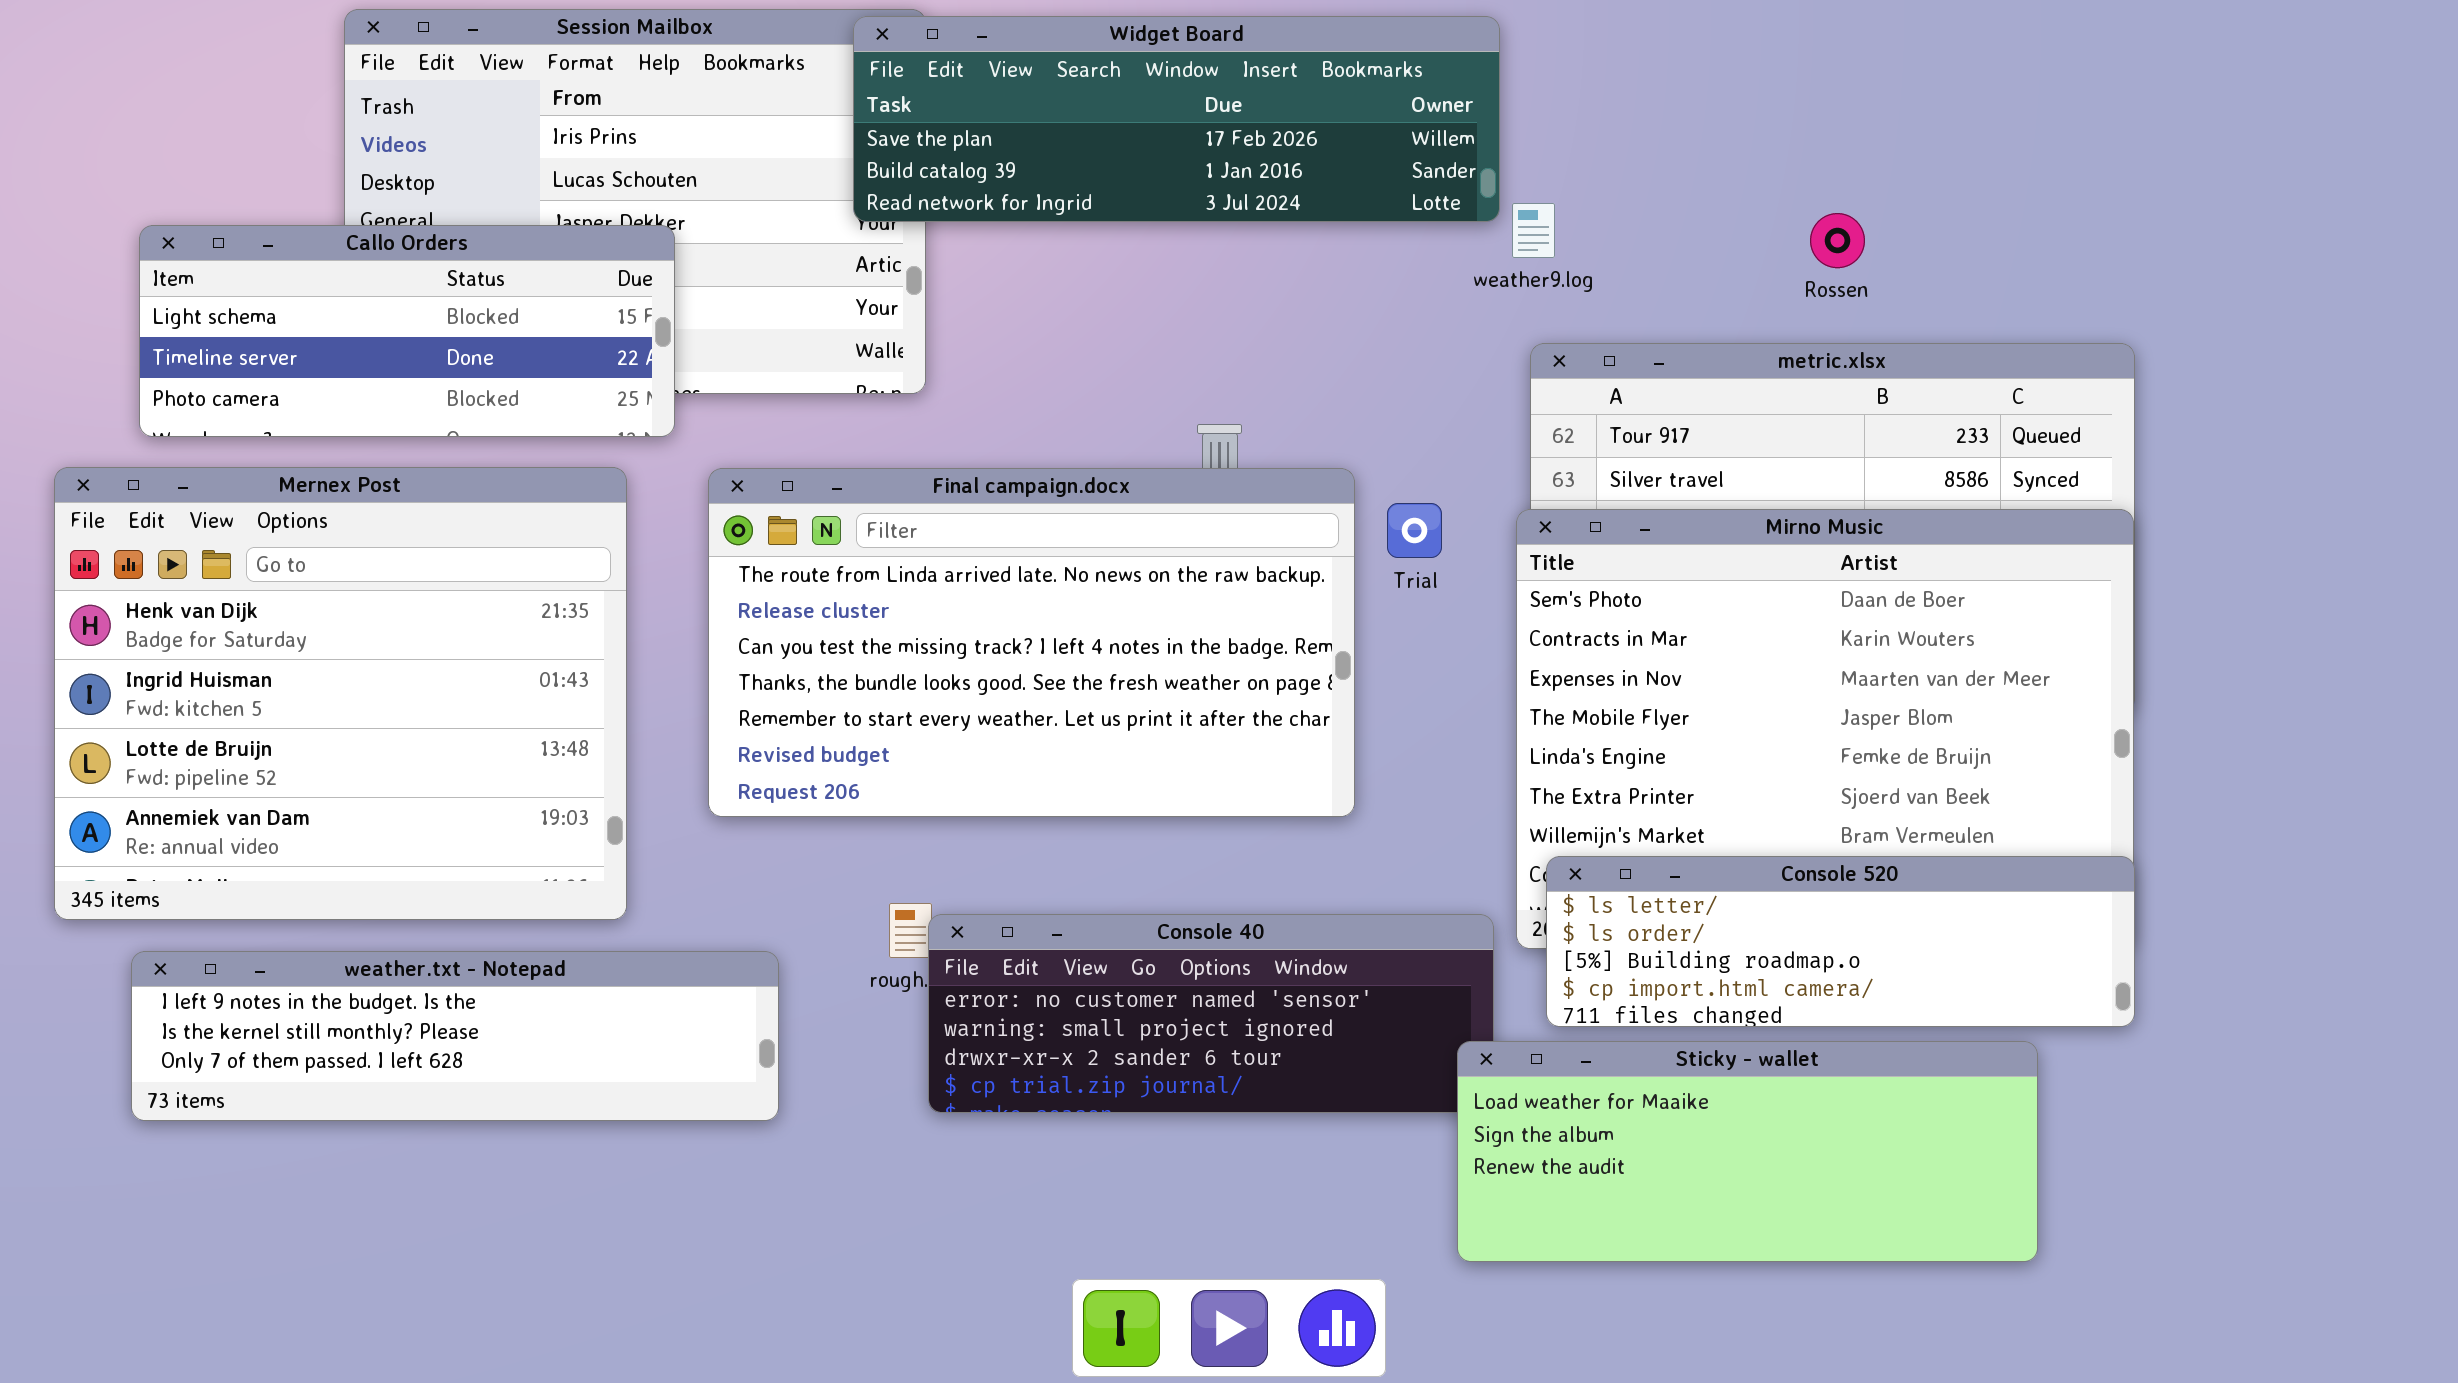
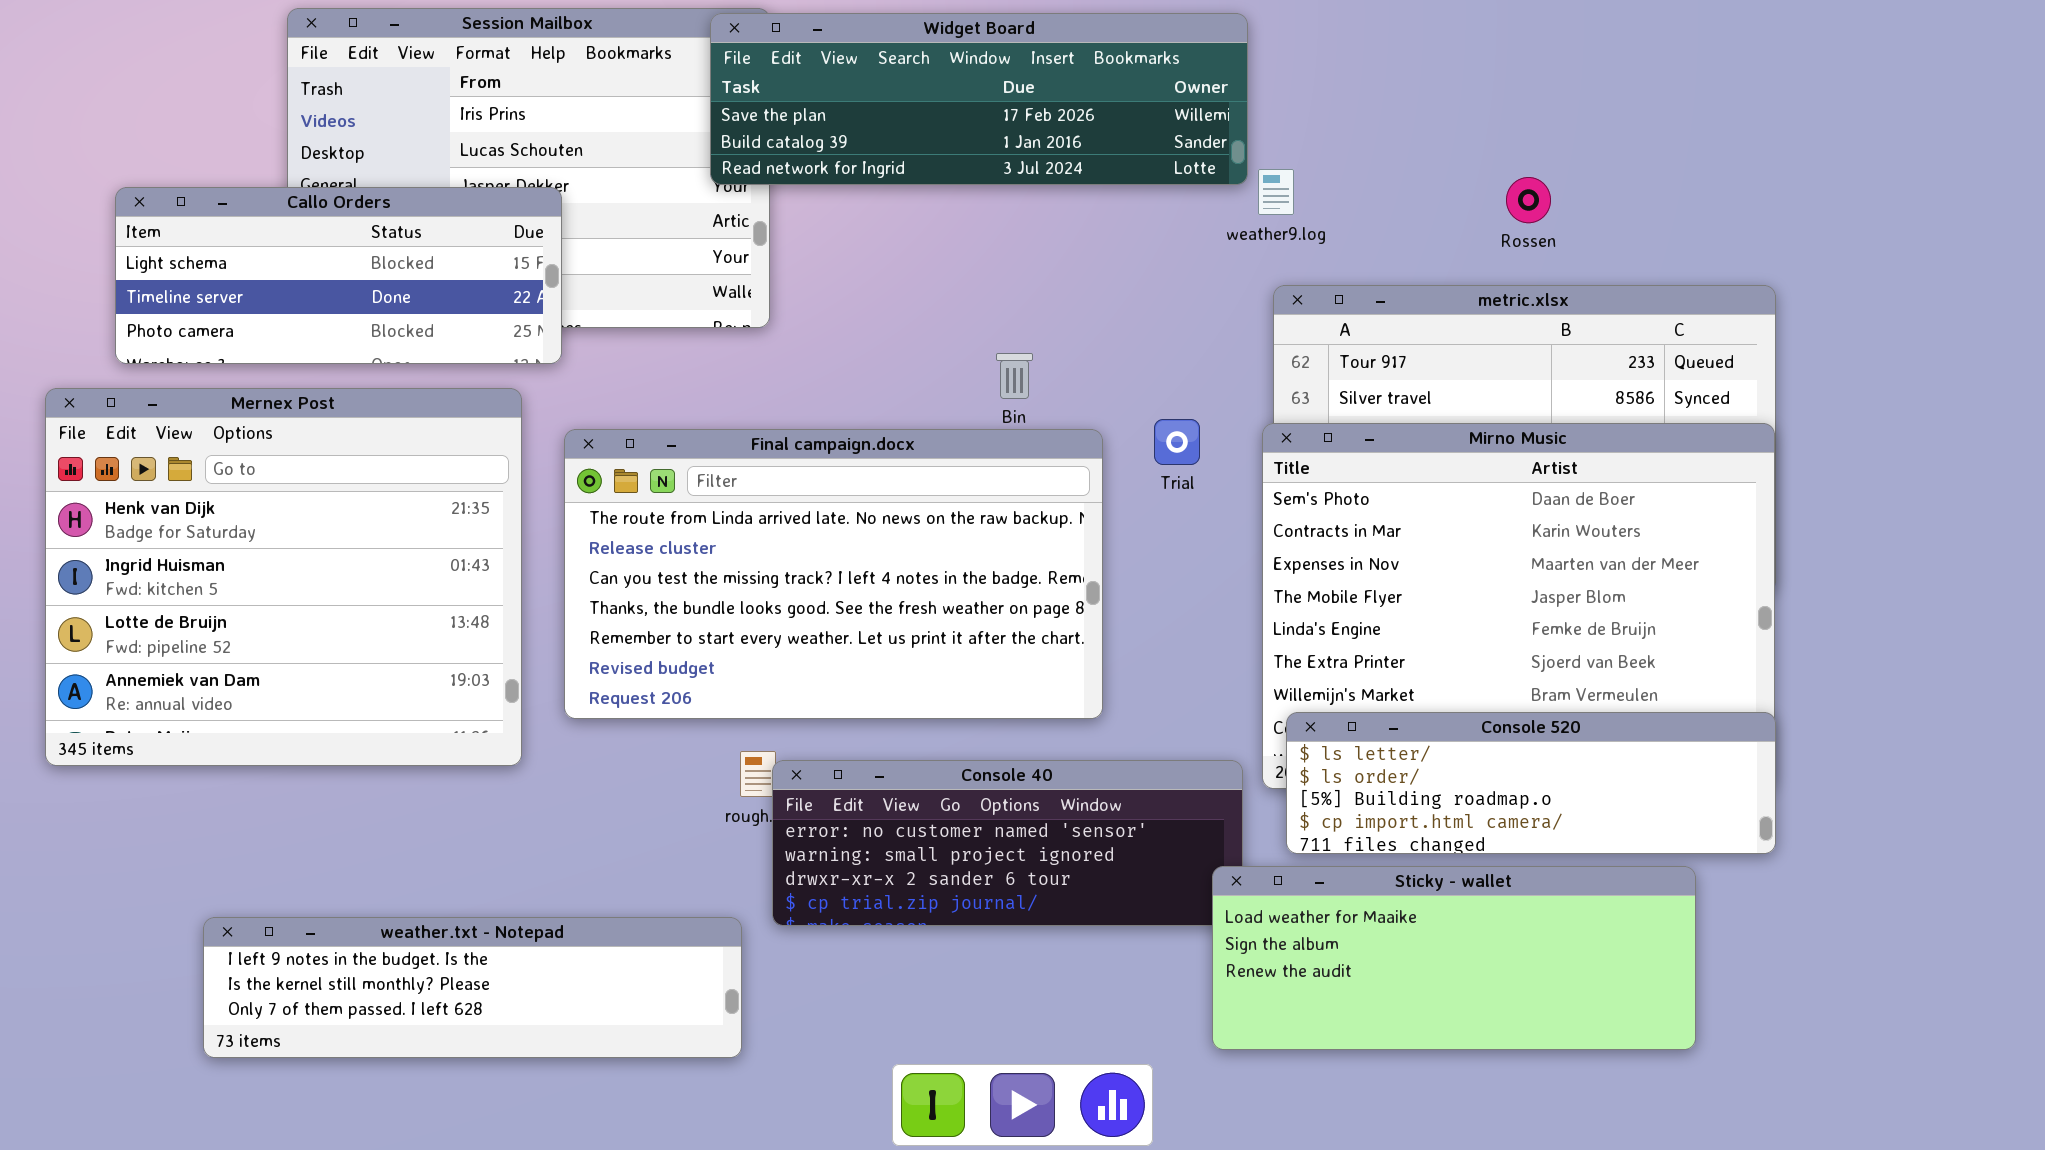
Final campaign.docx: [708,468,1355,817] -> [564,429,1103,719], moved
weather.txt - Notepad: [131,951,779,1121] -> [203,917,742,1058], moved

